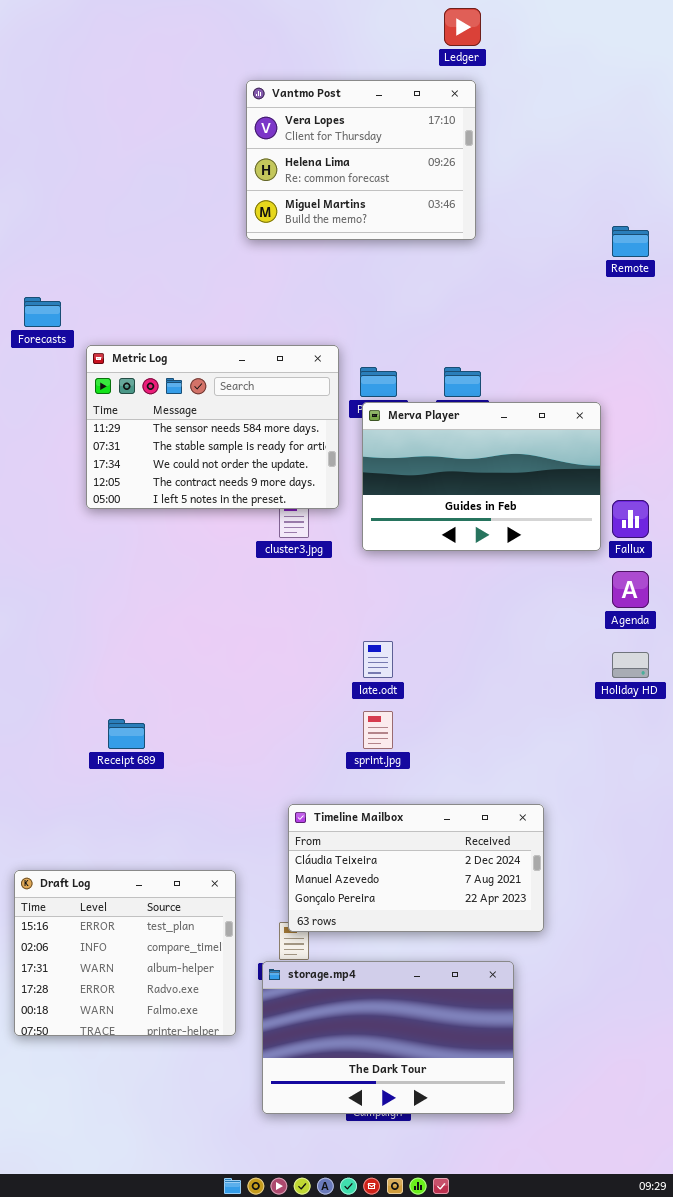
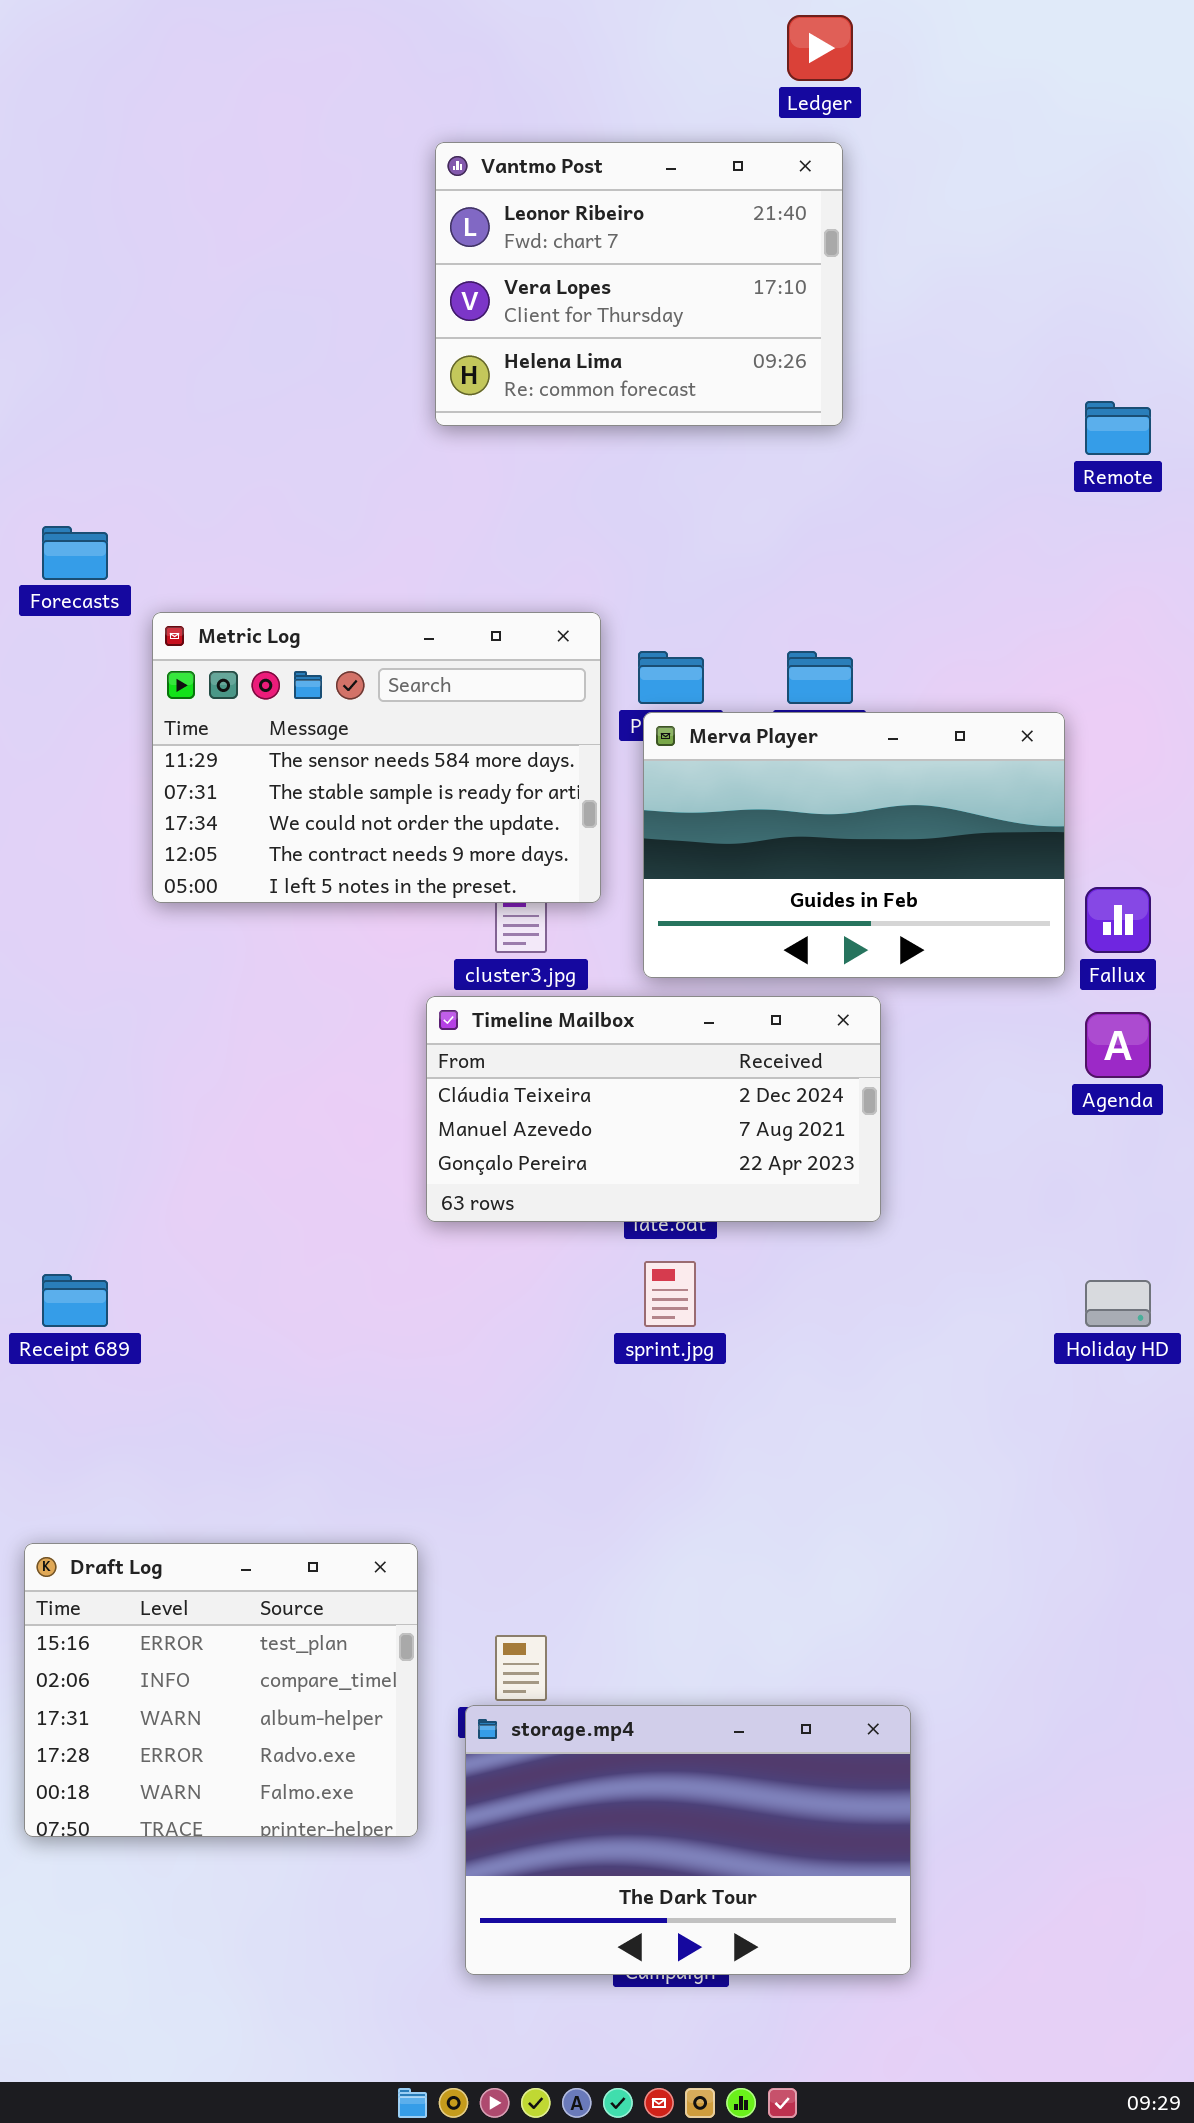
Vantmo Post: [246,80,476,240] -> [435,142,843,426], scrolled up 1 row
Holiday HD: [612,652,649,678] -> [1085,1280,1151,1327], moved
Receipt 689: [108,719,145,749] -> [42,1274,108,1327], moved
Timeline Mailbox: [288,804,544,932] -> [426,996,881,1222], moved

